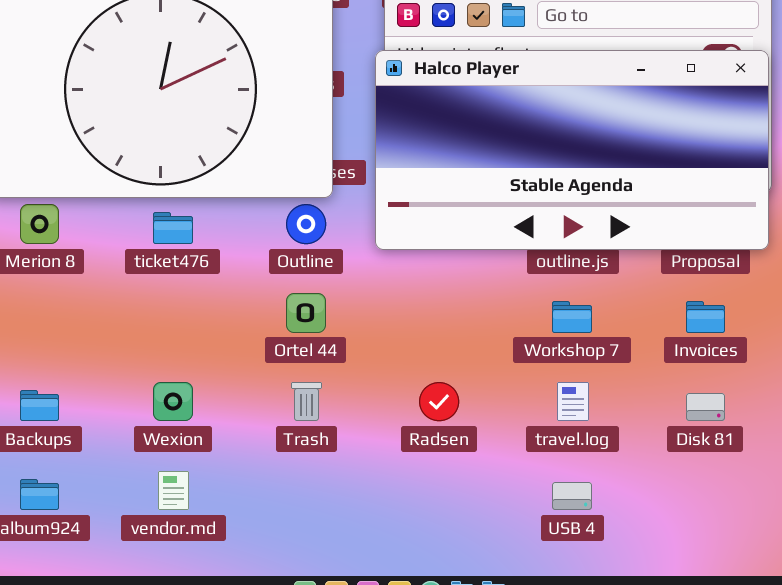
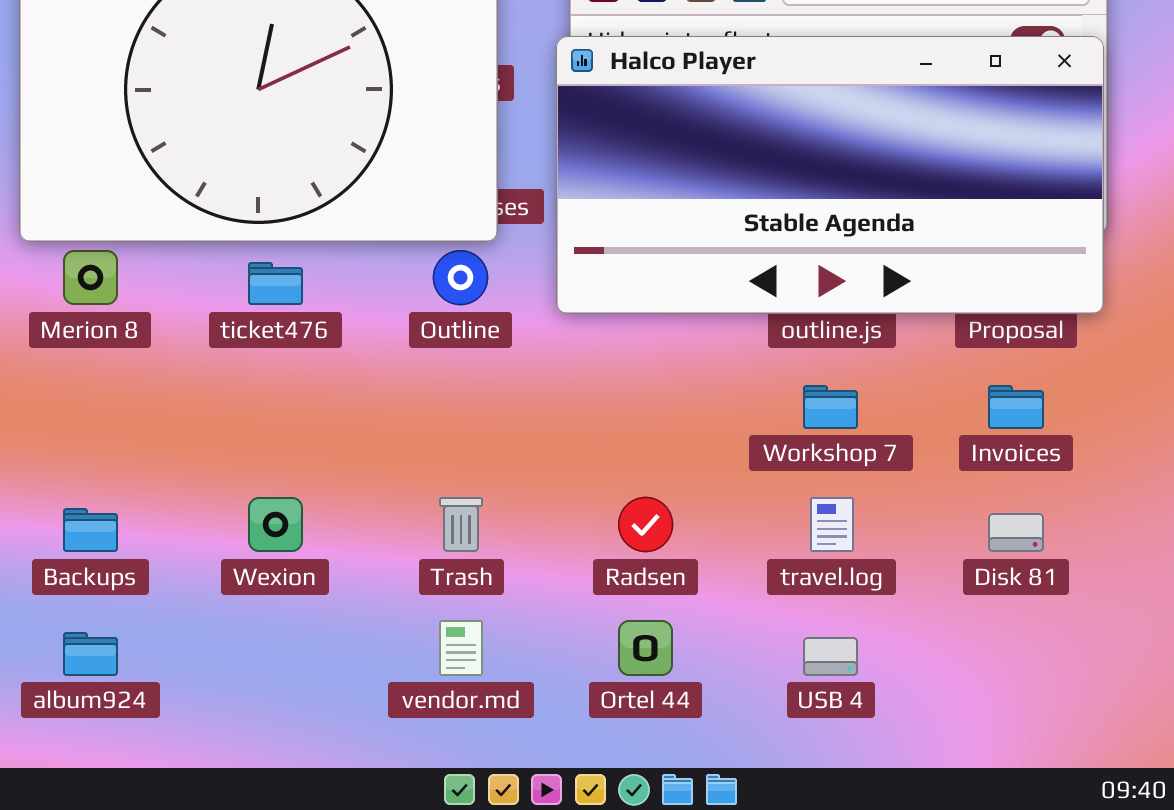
Ortel 44: [286,293,326,333] -> [618,620,673,676], moved
vendor.md: [158,471,189,510] -> [439,620,483,676], moved

